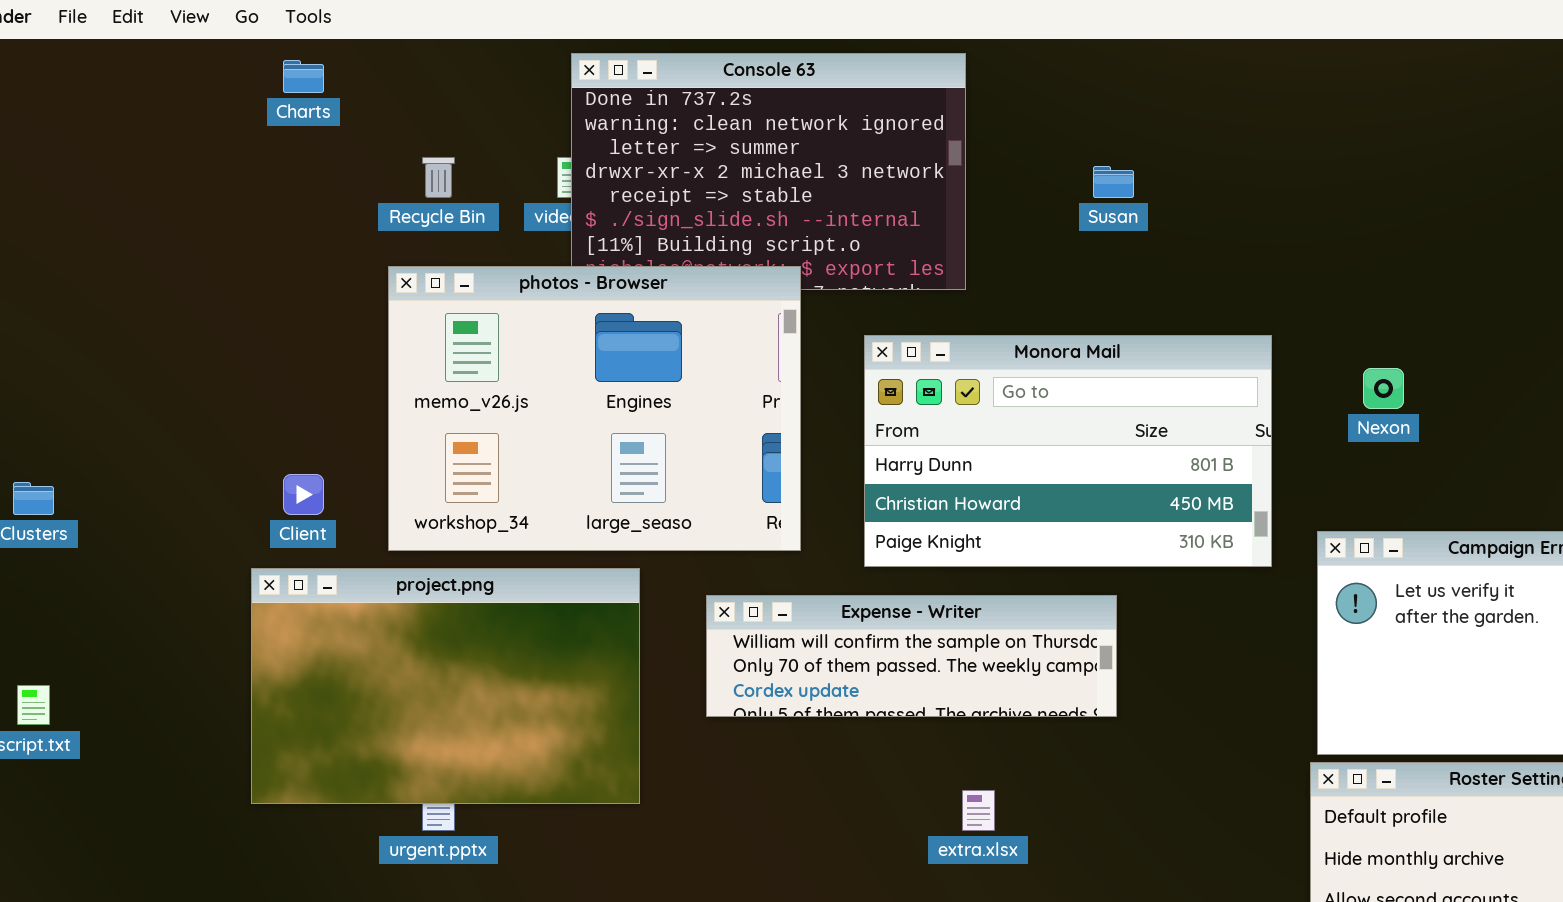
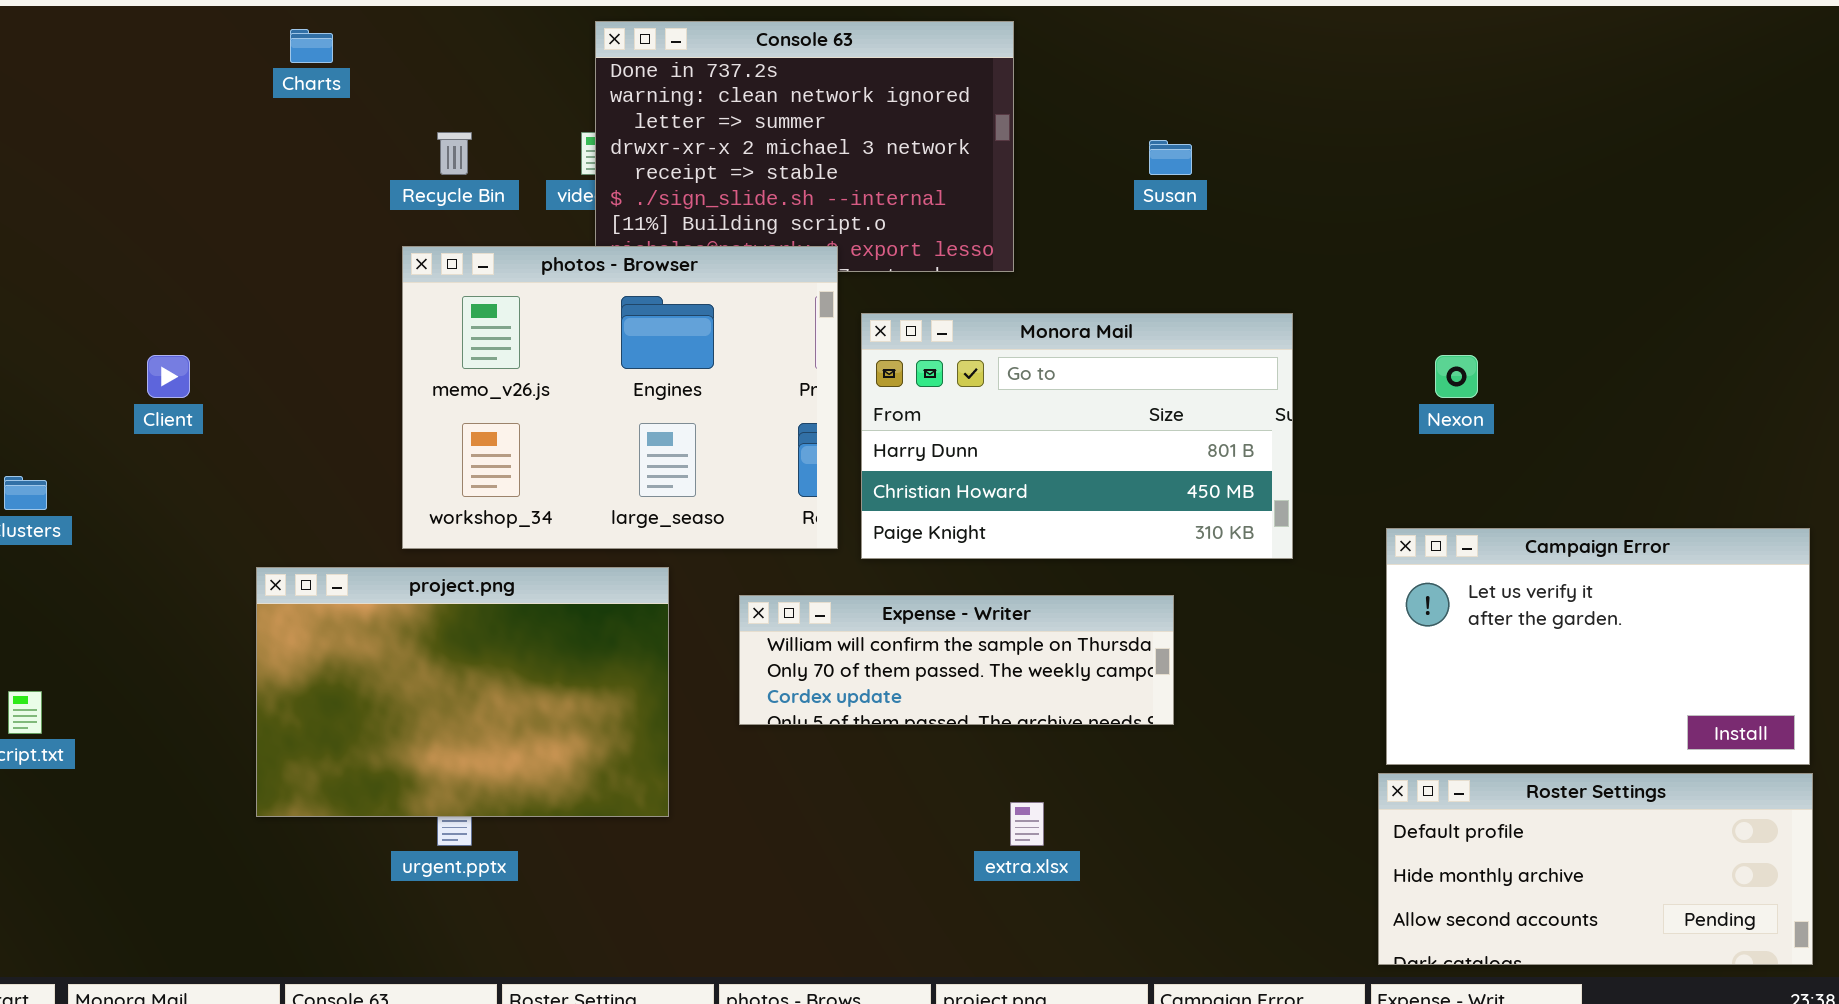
Monora Mail: [864,335,1272,567] -> [861,313,1293,559], moved
Client: [283,474,324,515] -> [147,355,190,398], moved

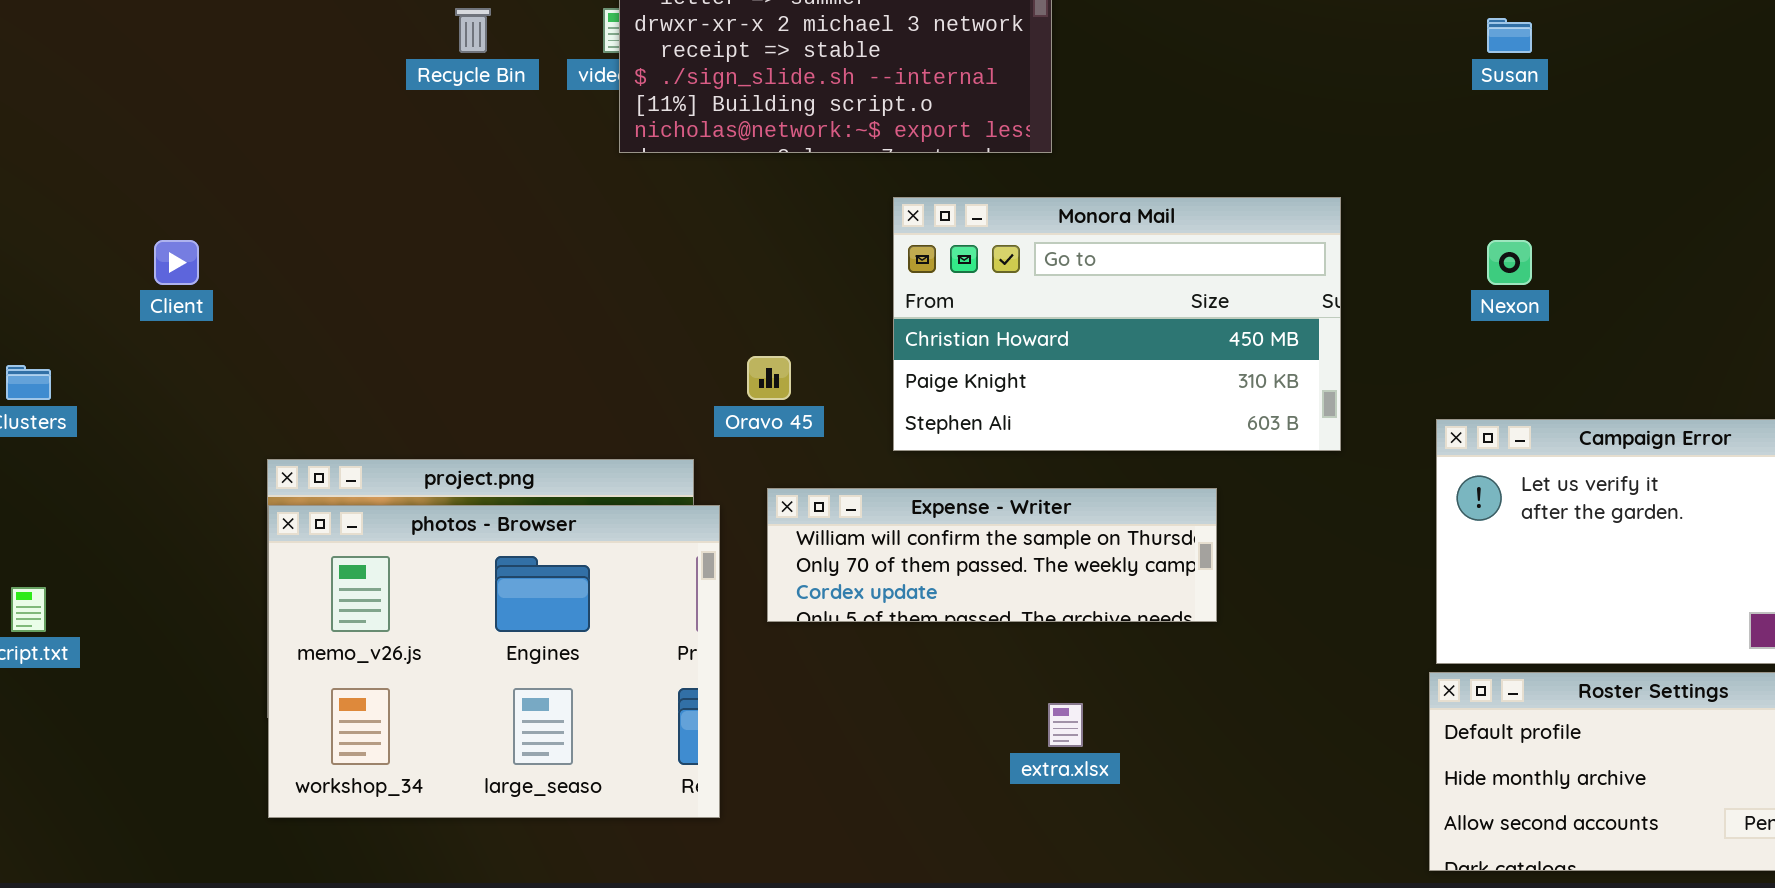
Susan: [1149,140,1192,175] -> [1487,18,1532,53], moved
photos - Browser: [402,246,838,549] -> [268,505,720,818], moved
Monora Mail: [861,313,1293,559] -> [893,197,1341,451], scrolled down 1 row

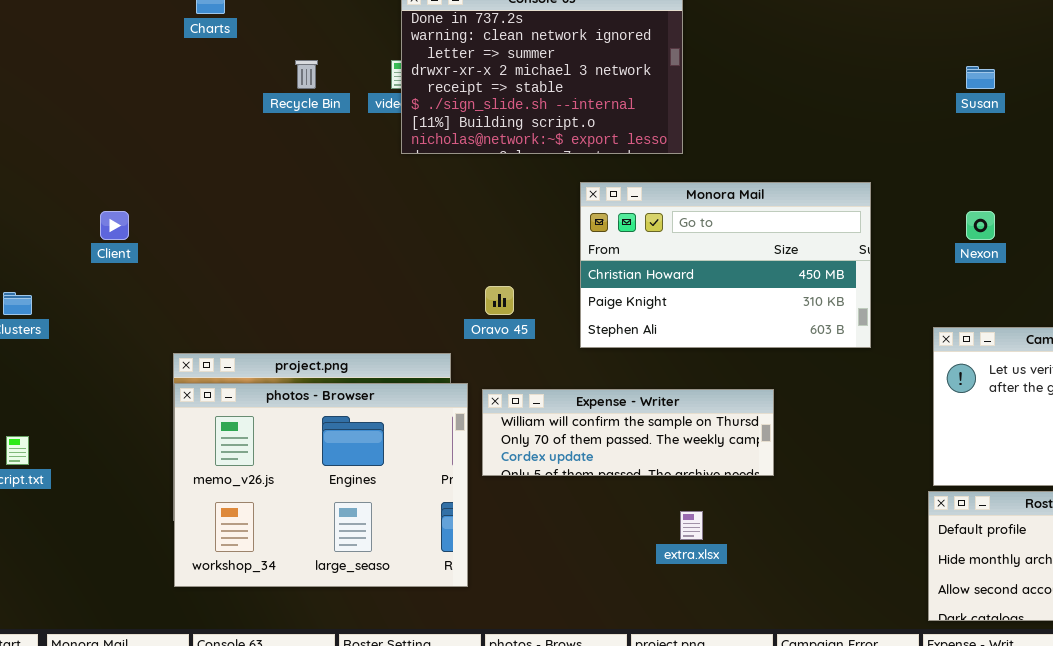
Expense - Writer: [767,488,1217,622] -> [482,389,774,476], moved

